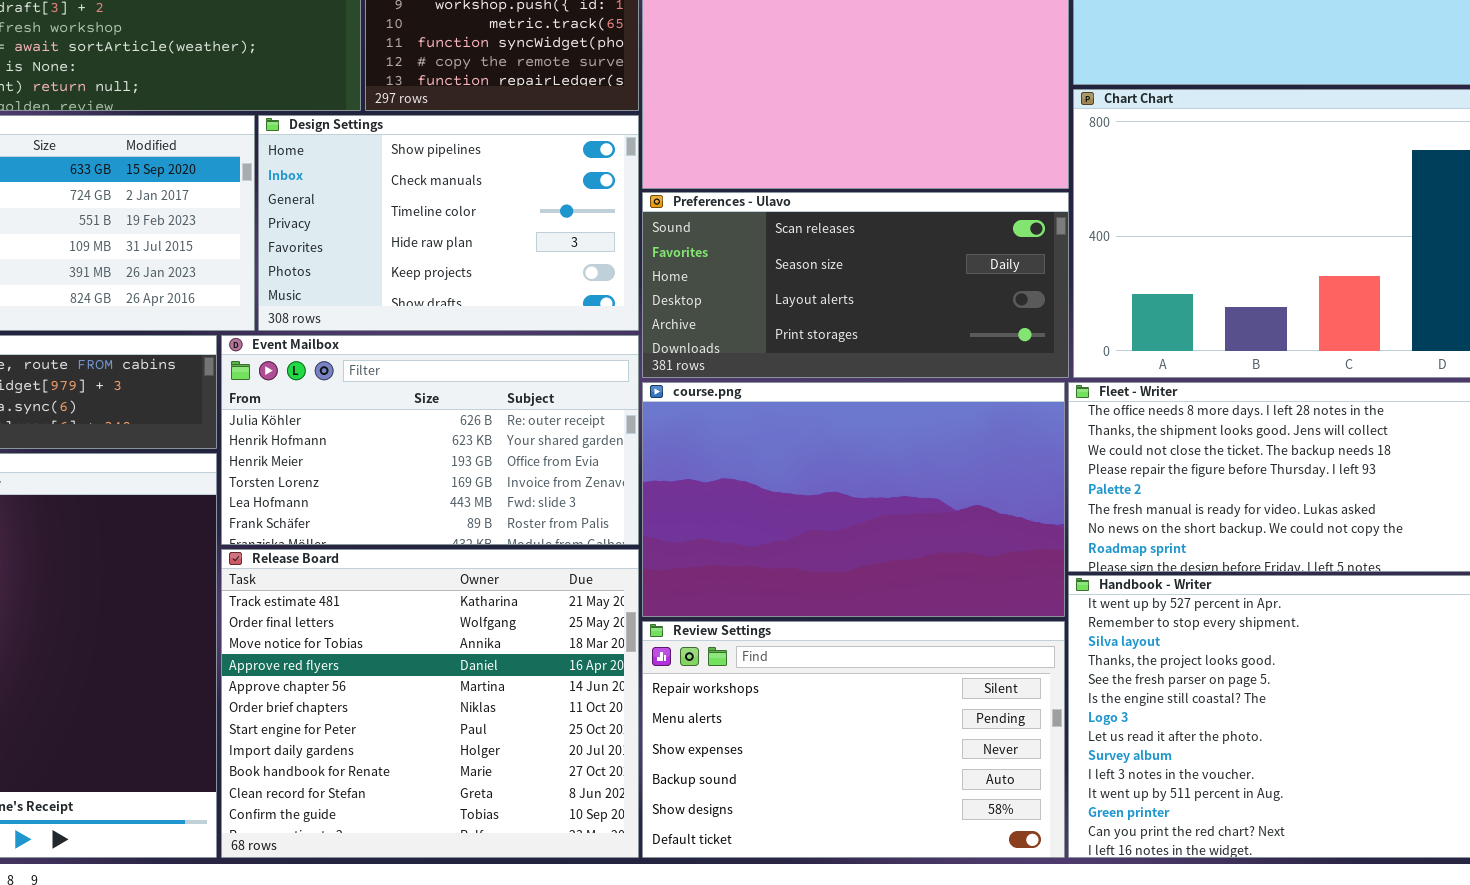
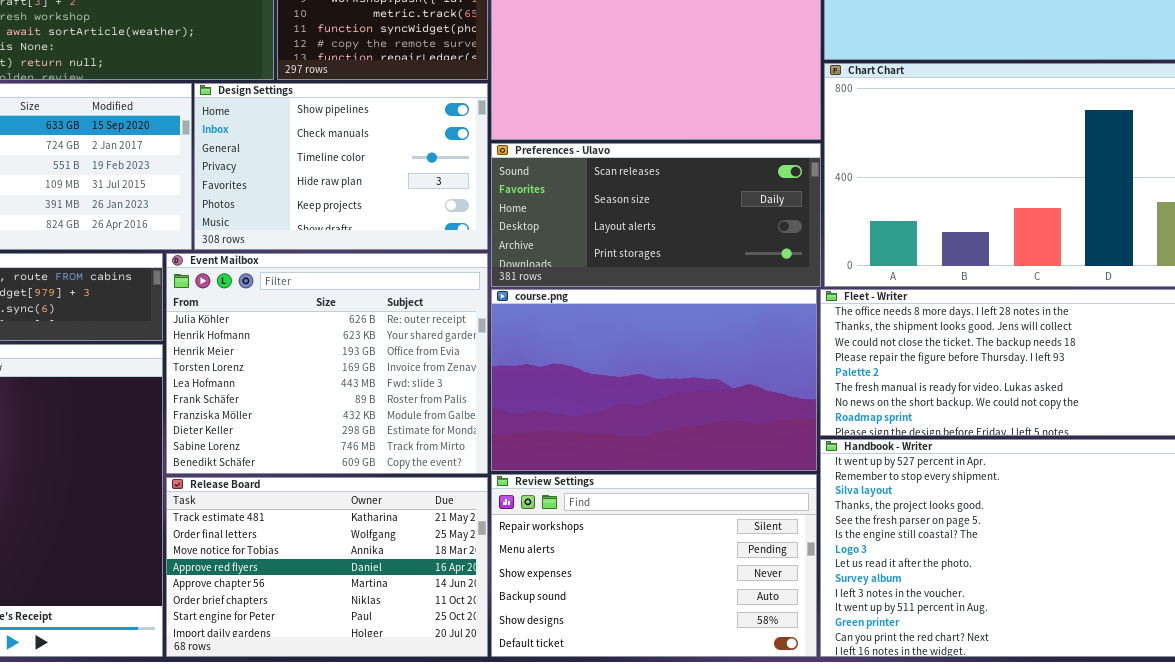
Event Mailbox: [221,335,639,545] -> [166,253,488,474], resized
Release Board: [221,549,639,858] -> [166,477,488,657], resized

